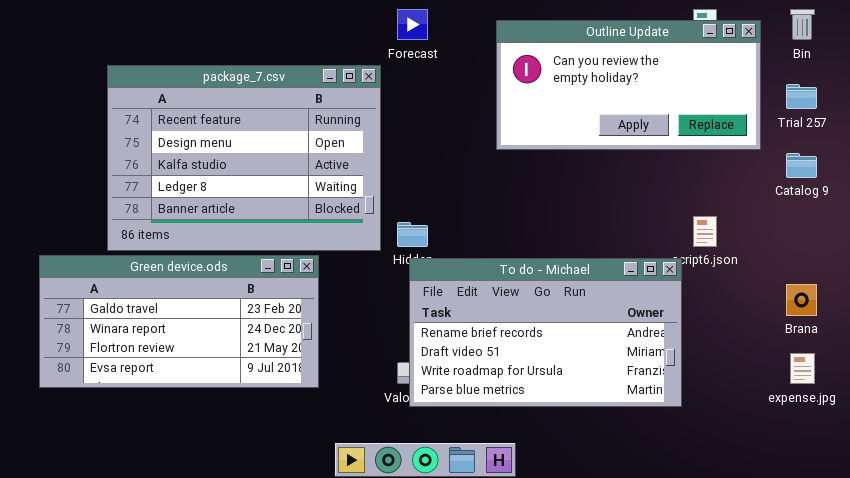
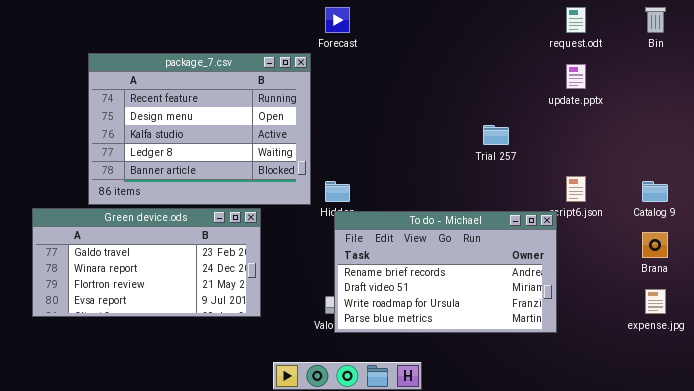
Outline Update: [496,20,761,150] -> none, closed
Trial 257: [786,84,817,109] -> [483,125,509,145], moved
Catalog 9: [786,153,817,178] -> [642,181,668,202], moved

